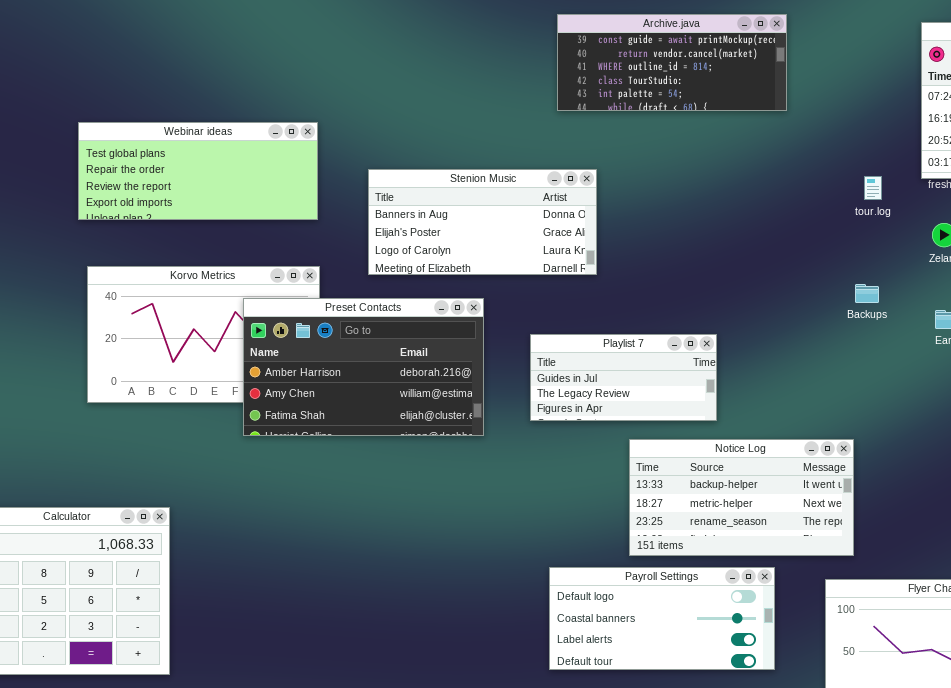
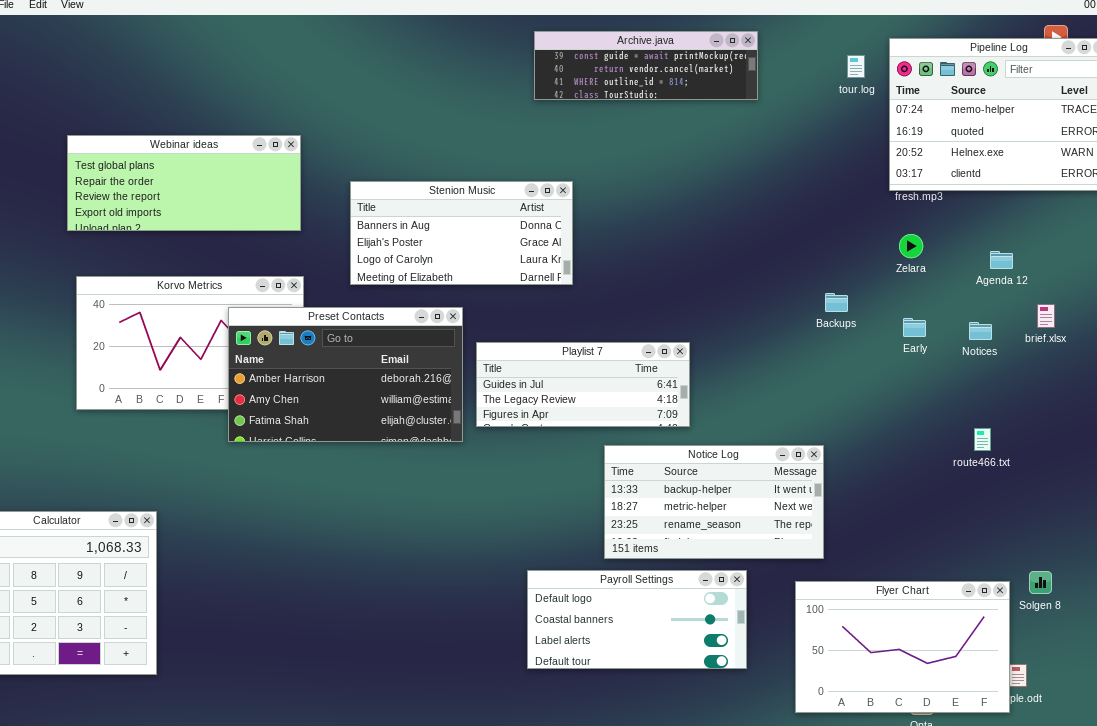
Archive.java: [557,14,787,111] -> [534,31,758,100], resized
tour.log: [864,176,882,200] -> [847,55,865,78], moved
Playlist 7: [530,334,717,421] -> [476,342,690,427], resized

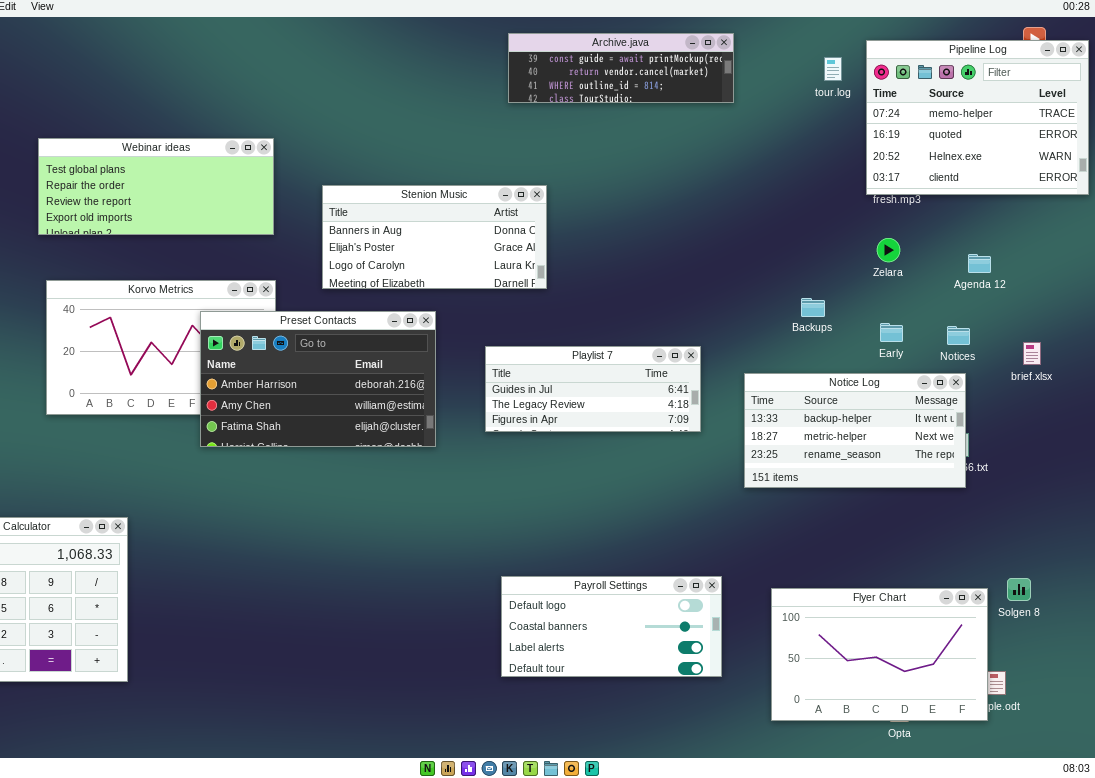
brief.xlsx: [1037,304,1055,328] -> [1023,342,1041,365], moved
Playlist 7: [476,342,690,427] -> [485,346,701,432], moved
Notice Log: [604,445,824,559] -> [744,373,966,488], moved

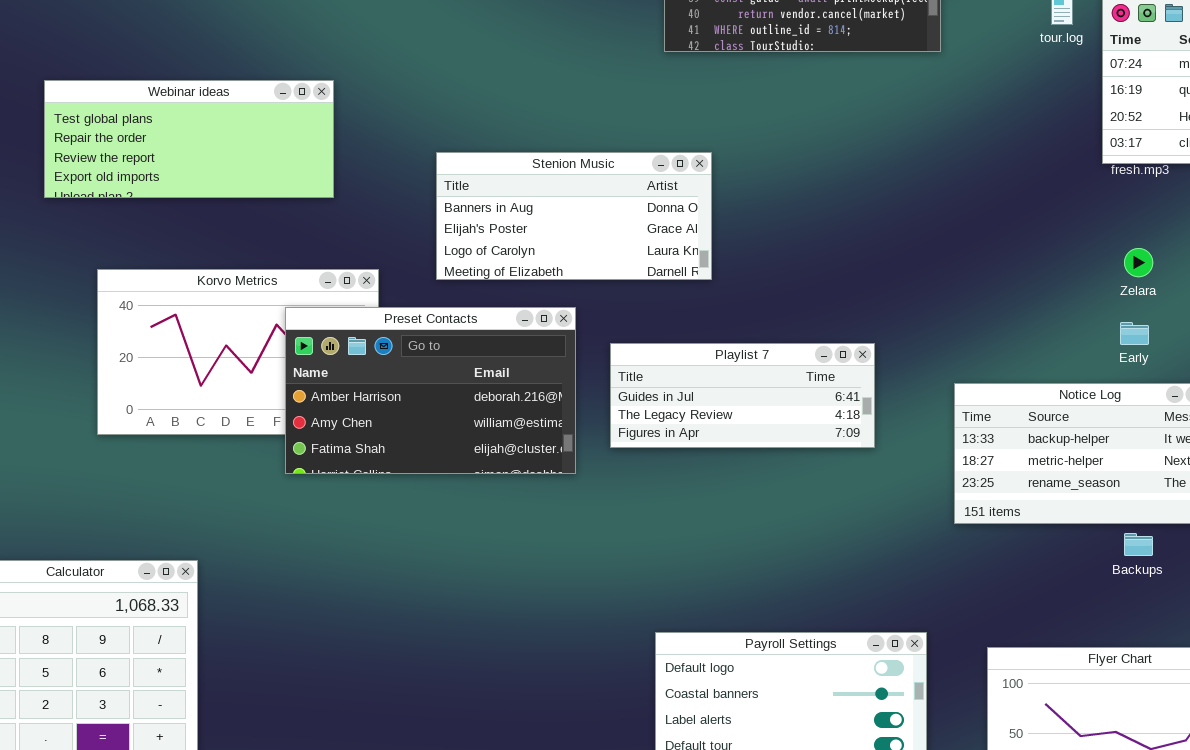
Webinar ideas: [38,138,274,235] -> [44,80,334,198], moved
Zelara: [877,238,900,262] -> [1124,248,1153,277], moved
Backups: [801,298,825,317] -> [1124,533,1153,556], moved
Playlist 7: [485,346,701,432] -> [610,343,875,448], moved

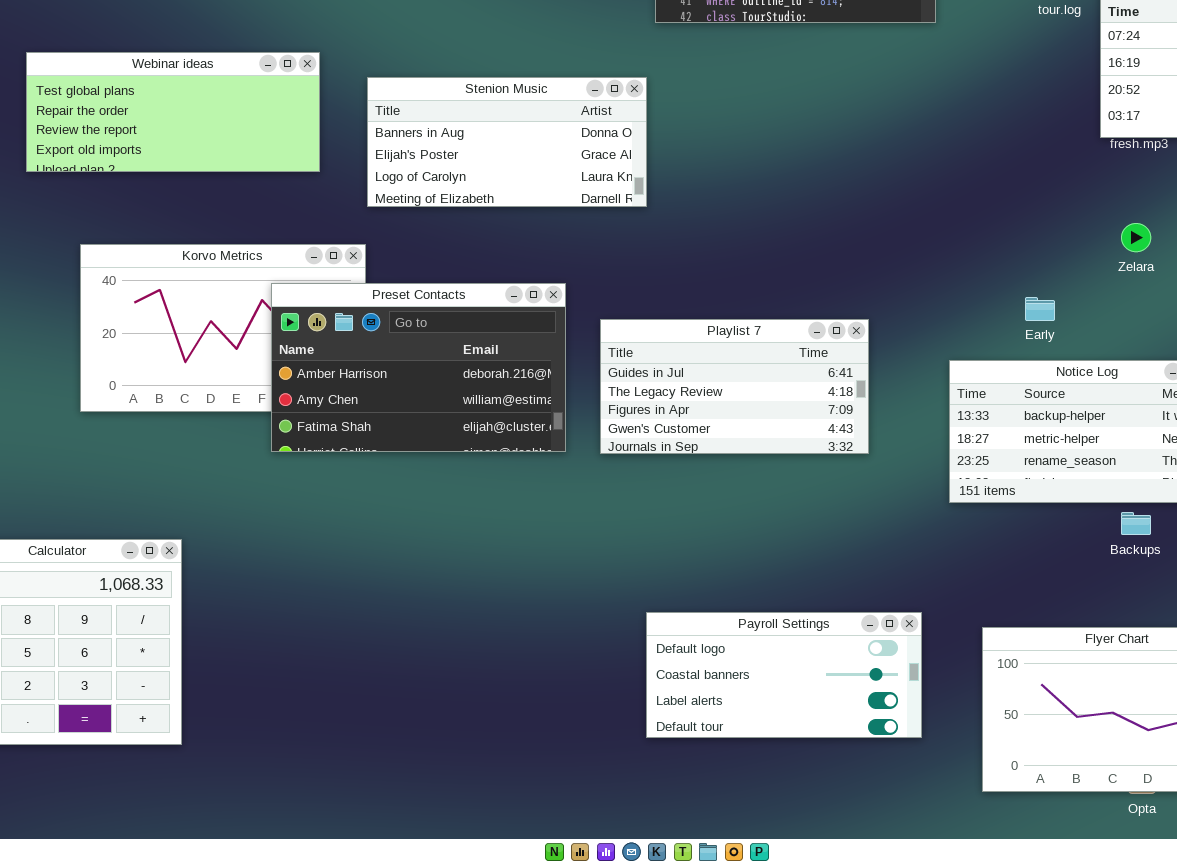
Stenion Music: [436,152,712,280] -> [367,77,647,207], moved
Early: [1120,322,1149,345] -> [1025,297,1055,321], moved
Playlist 7: [610,343,875,448] -> [600,319,869,454], resized

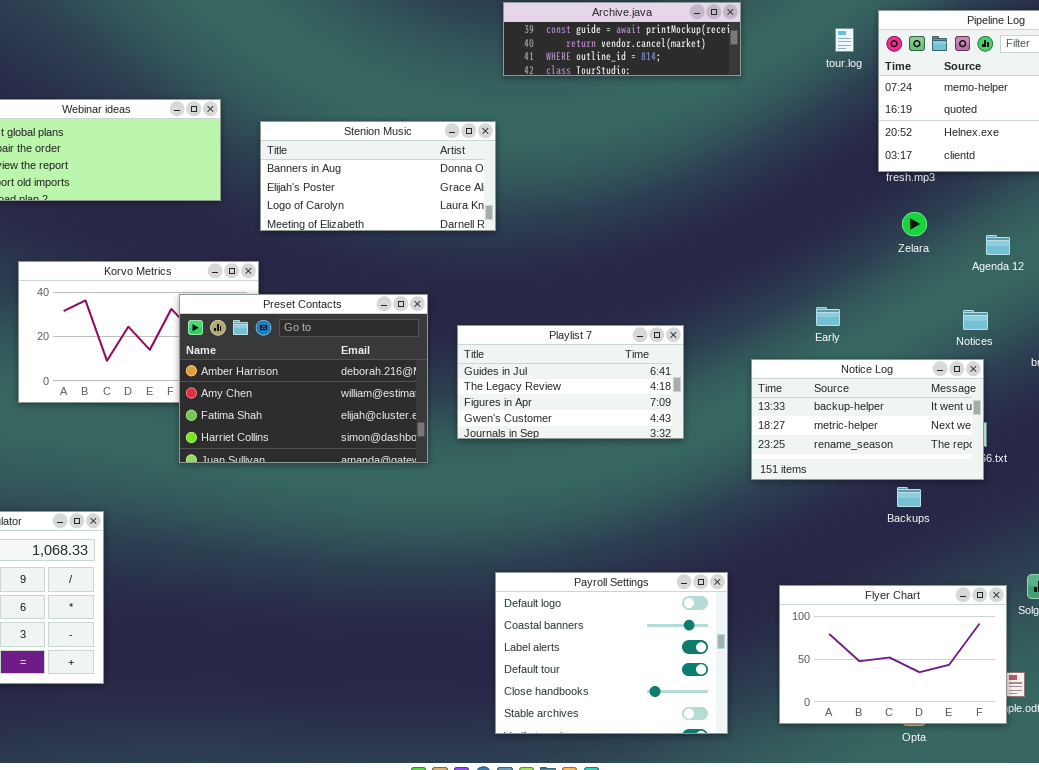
Zelara: [1121,223,1151,252] -> [902,212,927,236], moved
Preset Contacts: [271,283,566,452] -> [179,294,428,463], resized
Payroll Settings: [646,612,922,738] -> [495,572,728,734], resized

